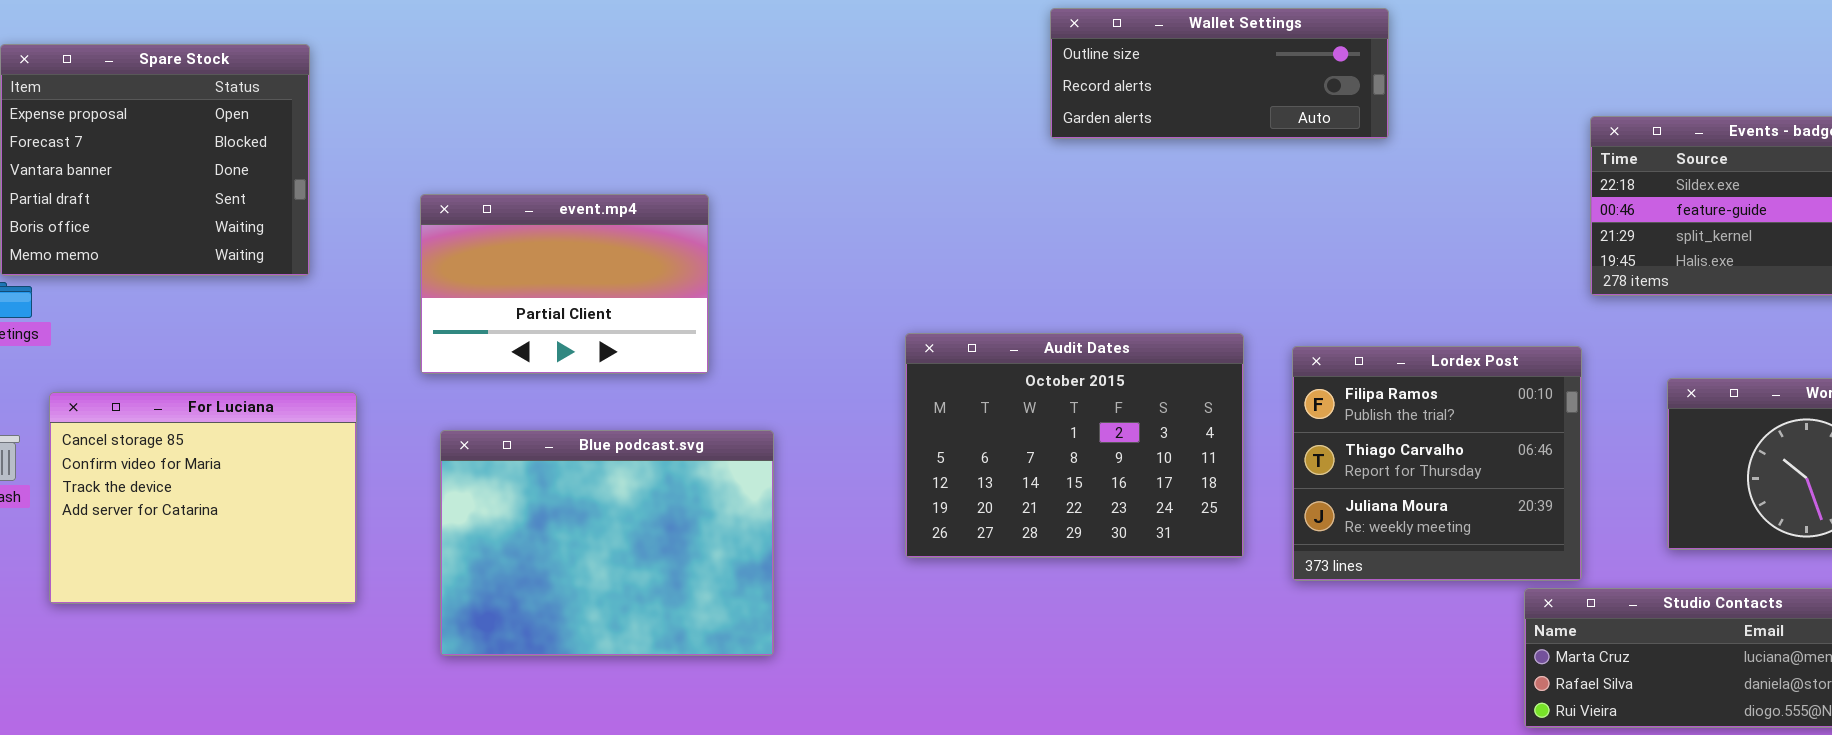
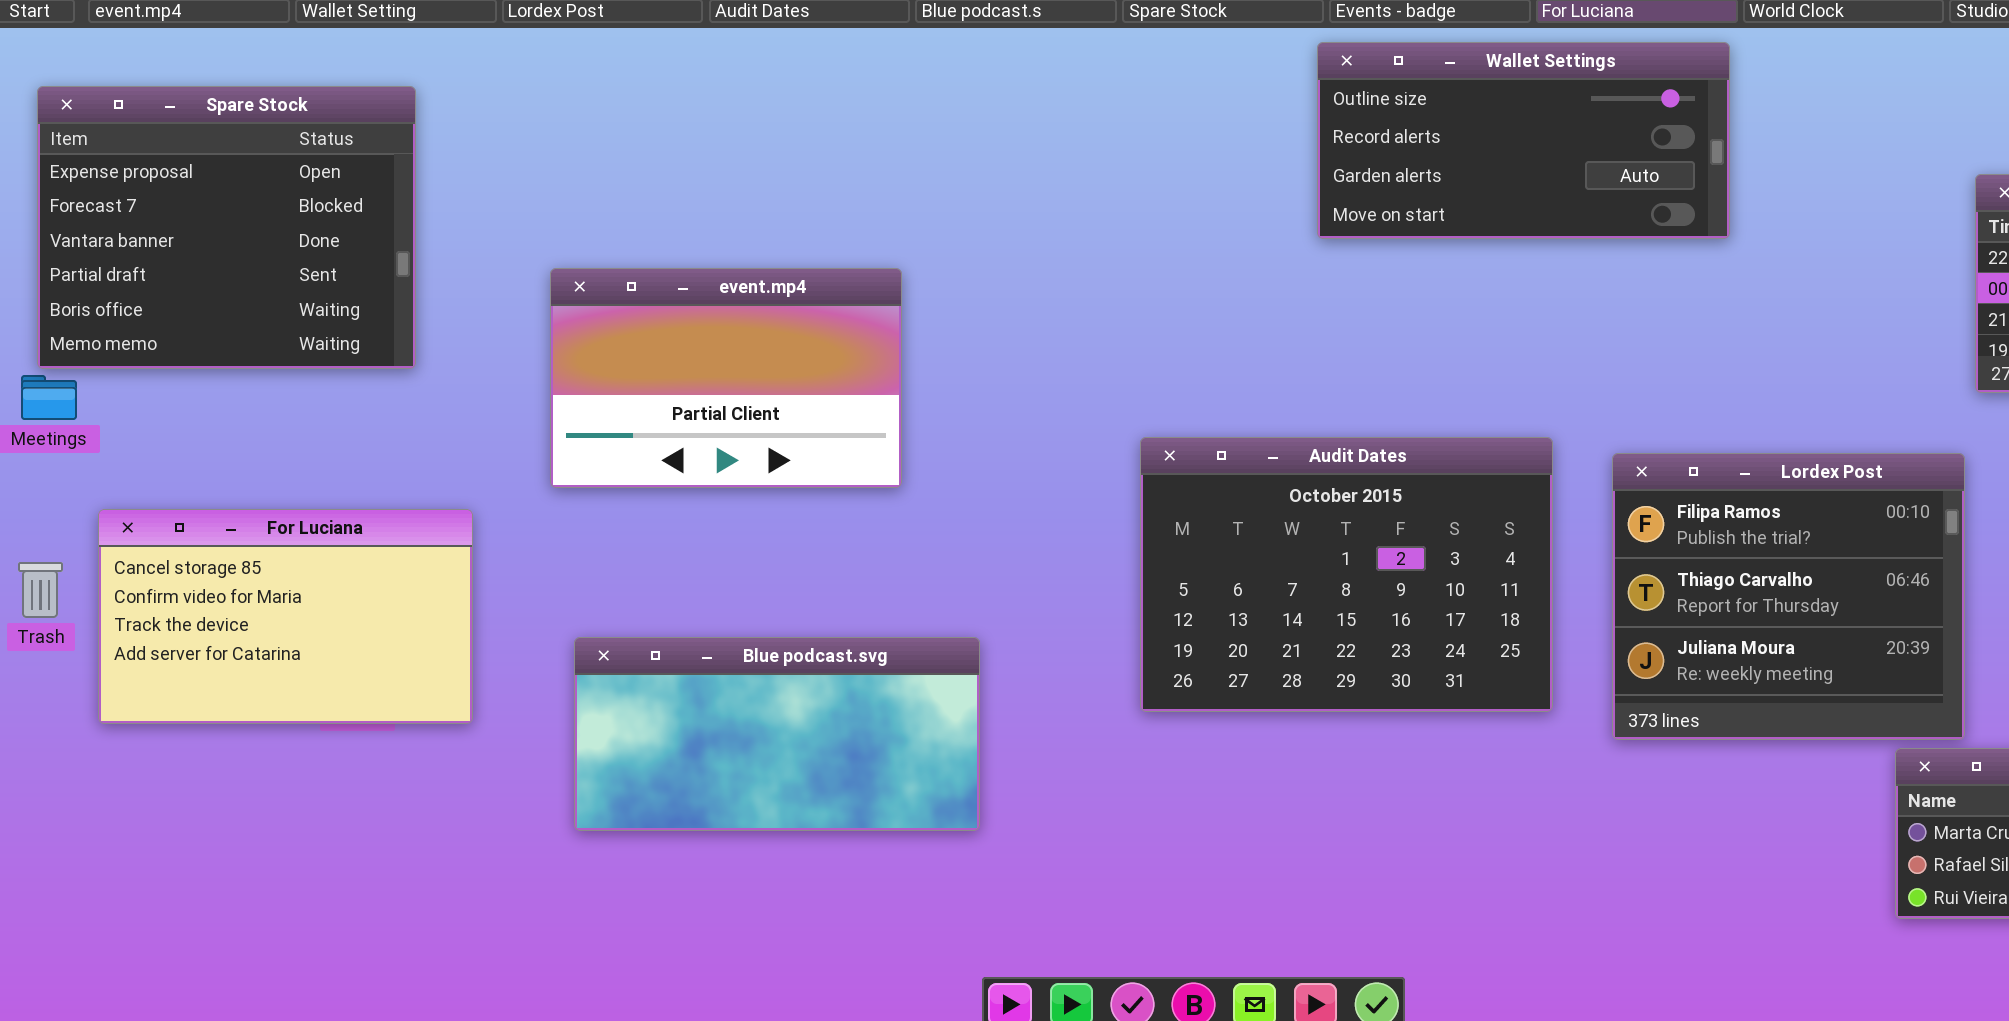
Wallet Settings: [1050,8,1389,139] -> [1317,42,1730,239], resized
For Luciana: [49,392,357,604] -> [98,509,473,724], resized
Blue podcast.svg: [440,430,774,656] -> [574,637,980,831], resized

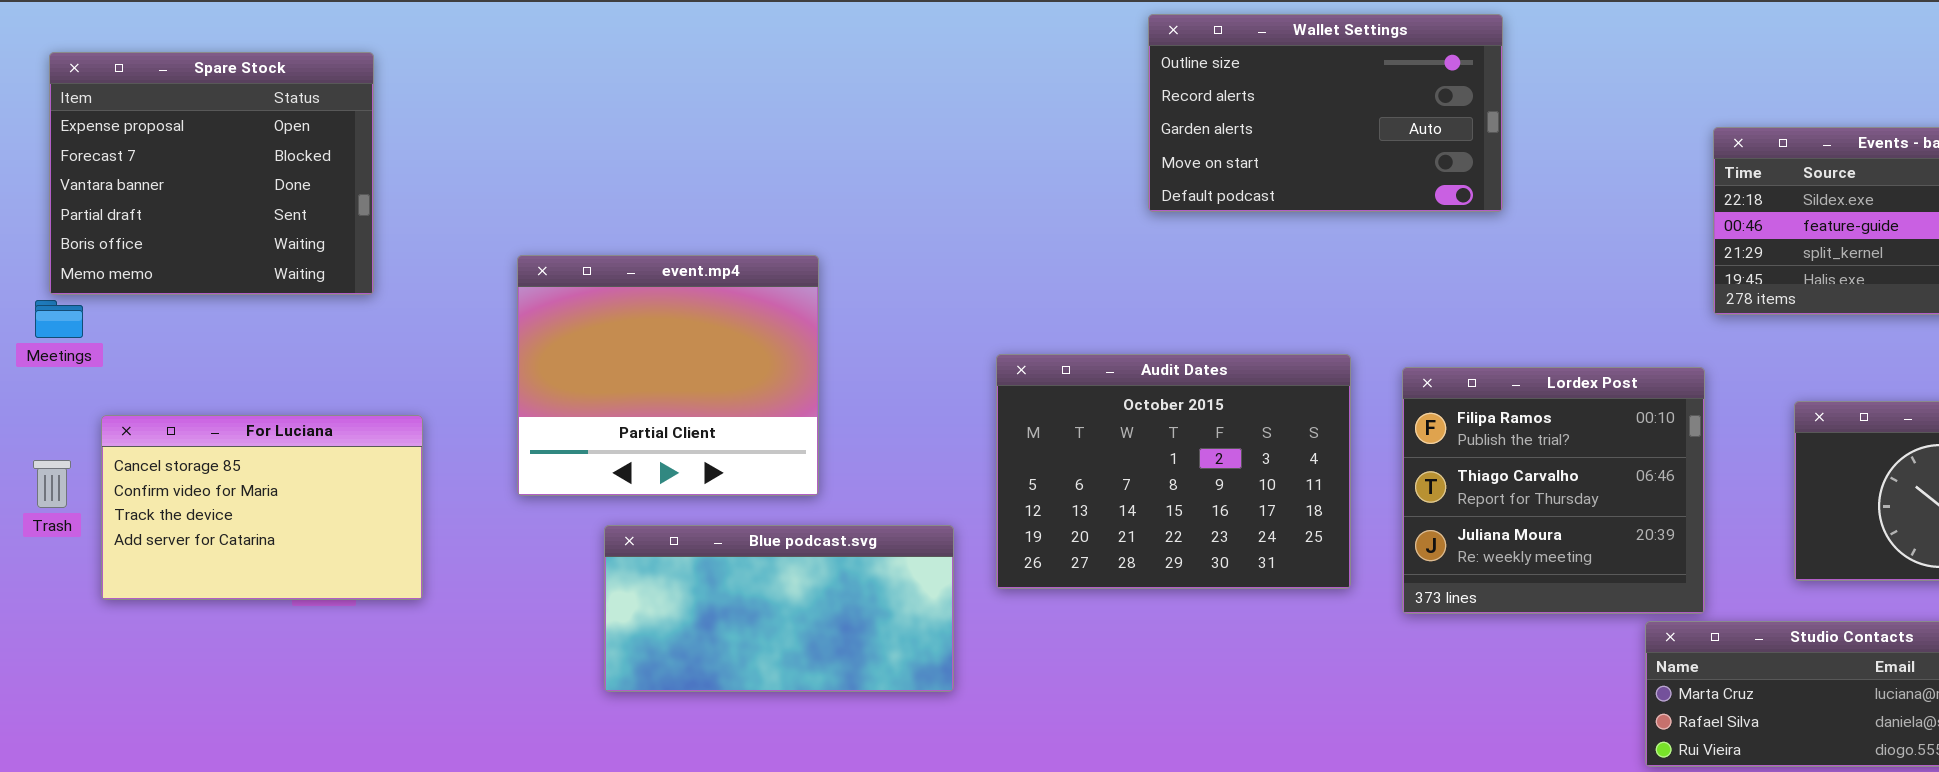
Wallet Settings: [1317,42,1730,239] -> [1148,14,1503,212], resized
event.mp4: [550,268,902,488] -> [517,255,819,496], moved, resized
Blue podcast.svg: [574,637,980,831] -> [604,525,954,692], moved

